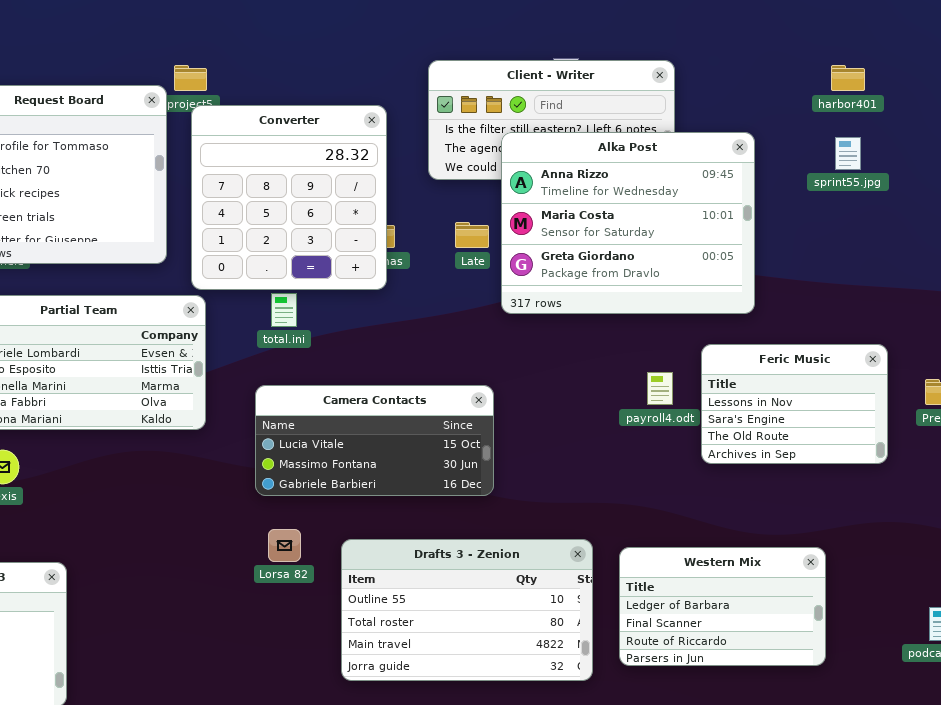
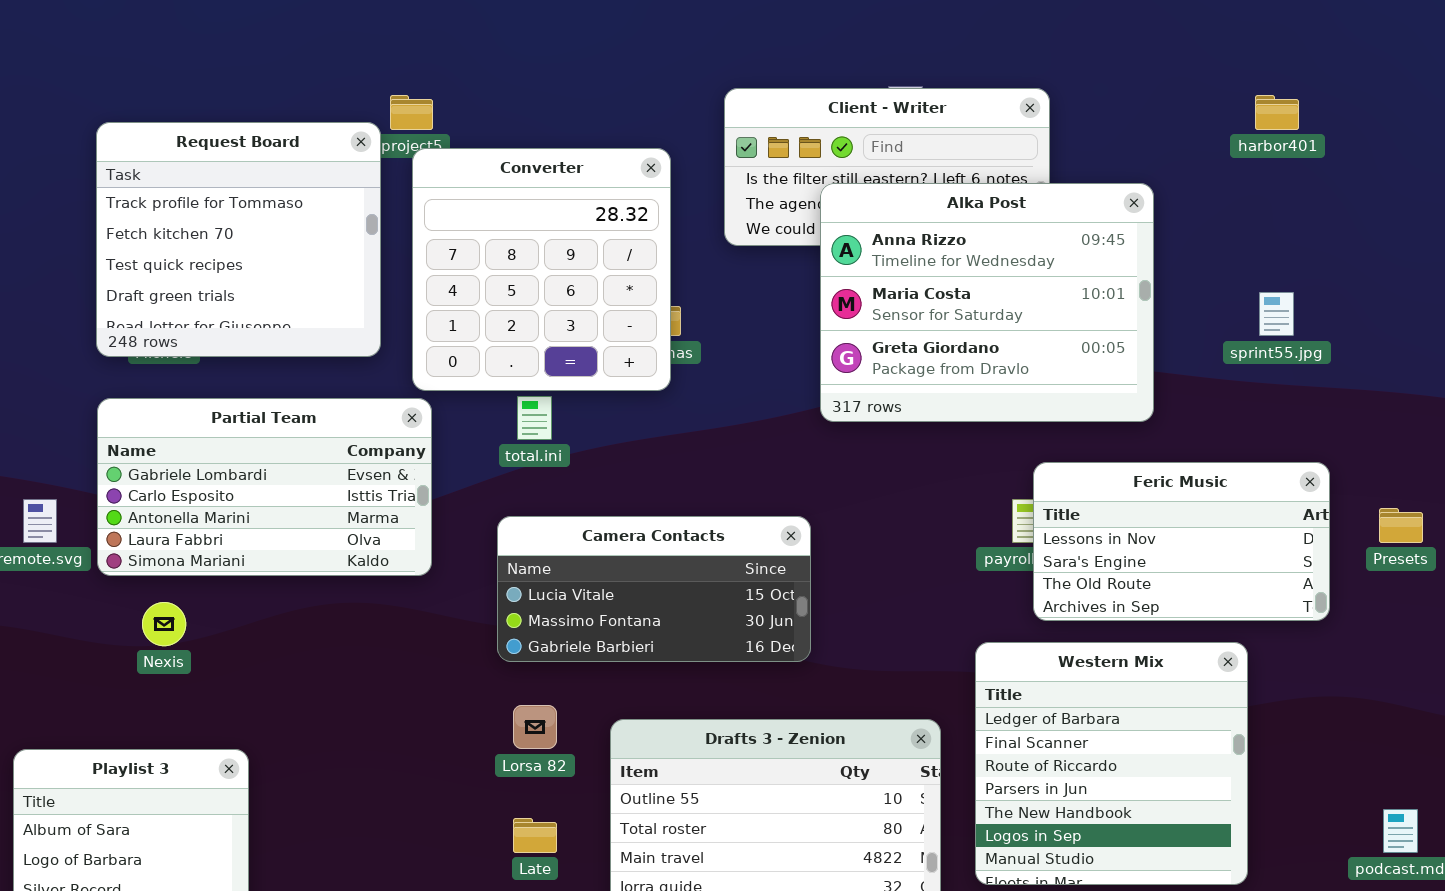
sprint55.jpg: [835,137,861,170] -> [1259,292,1294,336], moved
Late: [455,222,489,248] -> [513,818,557,853], moved
Feric Music: [701,344,888,464] -> [1033,462,1330,621], resized
Western Mix: [619,547,826,666] -> [975,642,1248,885], resized

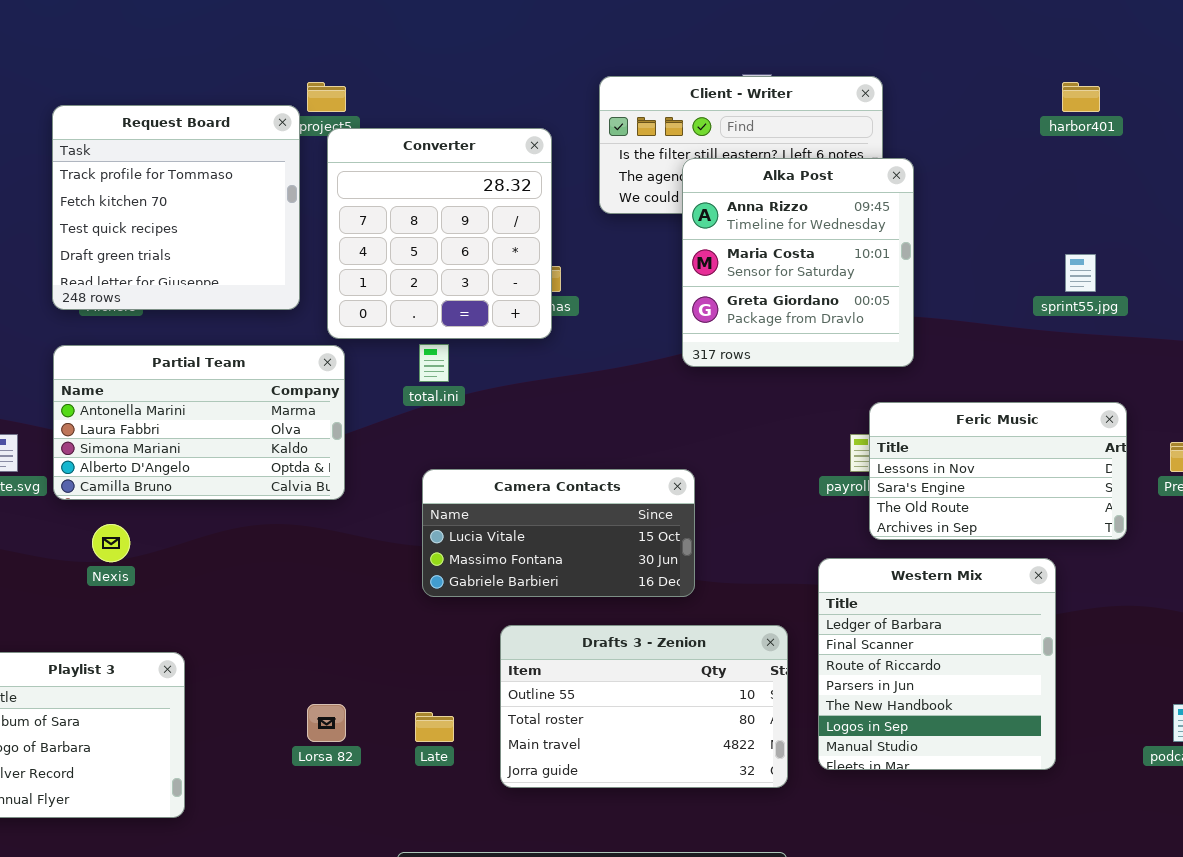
Alka Post: [820,183,1154,422] -> [682,158,914,367], resized
Partial Team: [97,398,432,576] -> [53,345,345,500], scrolled down 2 rows
Camera Contacts: [497,516,811,662] -> [422,469,695,597], moved
Lorsa 82: [513,705,557,749] -> [307,704,346,742], moved

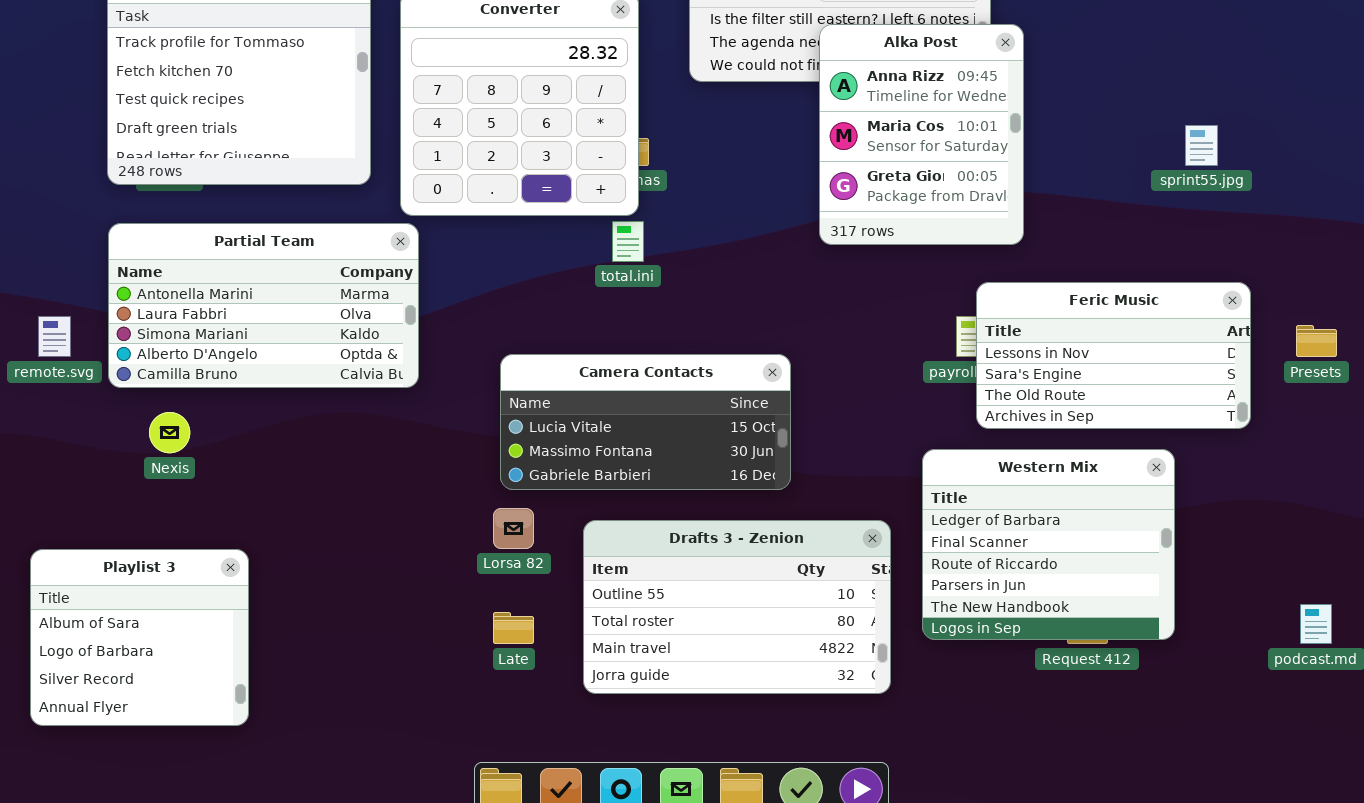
Alka Post: [682,158,914,367] -> [819,24,1024,245], resized
total.ini: [419,344,449,382] -> [612,221,644,262], moved
Western Mix: [818,558,1056,770] -> [922,449,1175,640], resized
Lorsa 82: [307,704,346,742] -> [493,508,534,549], moved

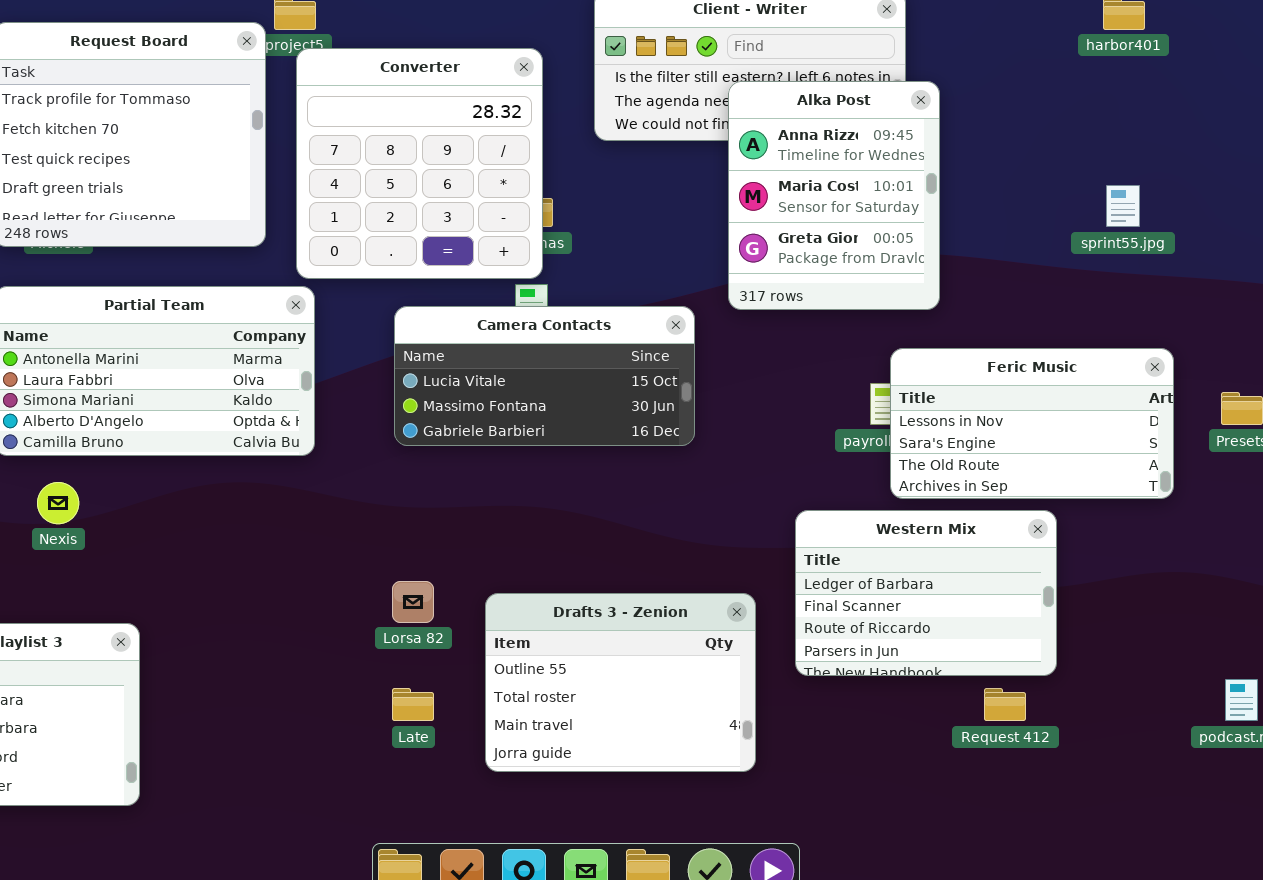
Camera Contacts: [500,354,791,490] -> [394,306,695,446], moved
Western Mix: [922,449,1175,640] -> [795,510,1057,676], moved, resized
Drafts 3 - Zenion: [583,520,891,694] -> [485,593,756,772], resized

